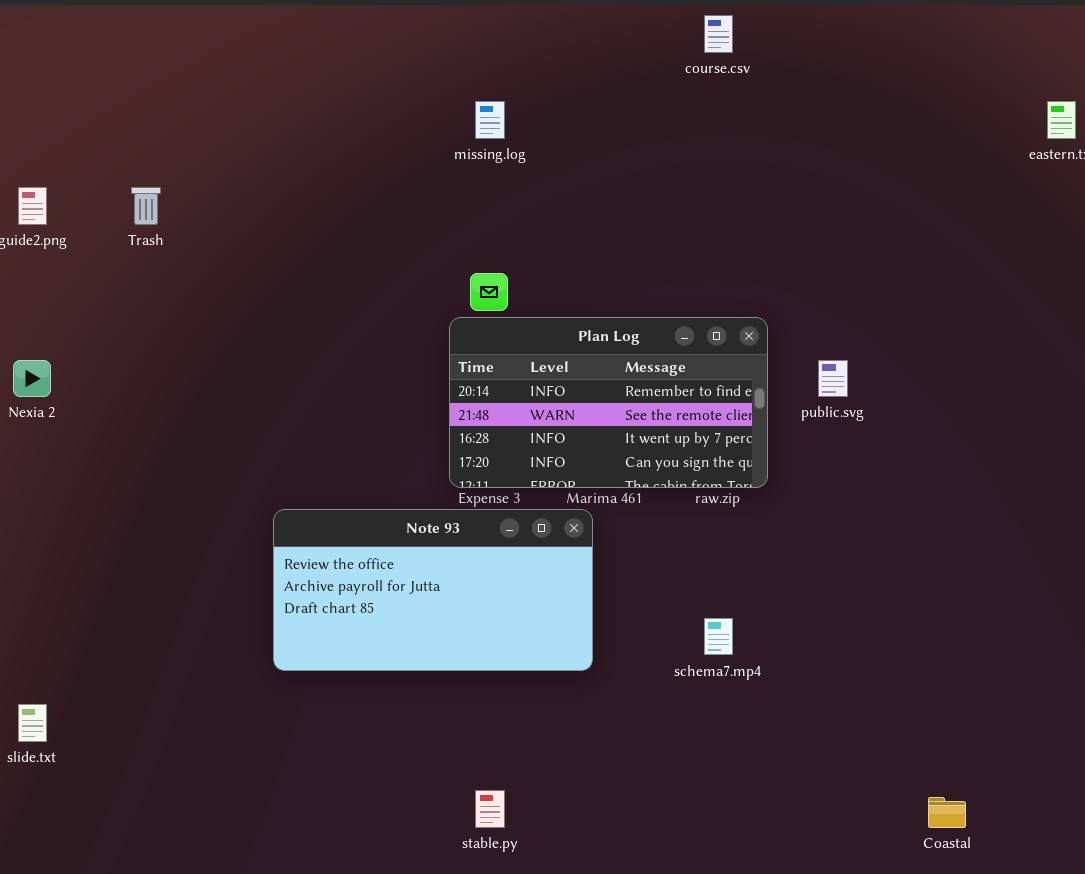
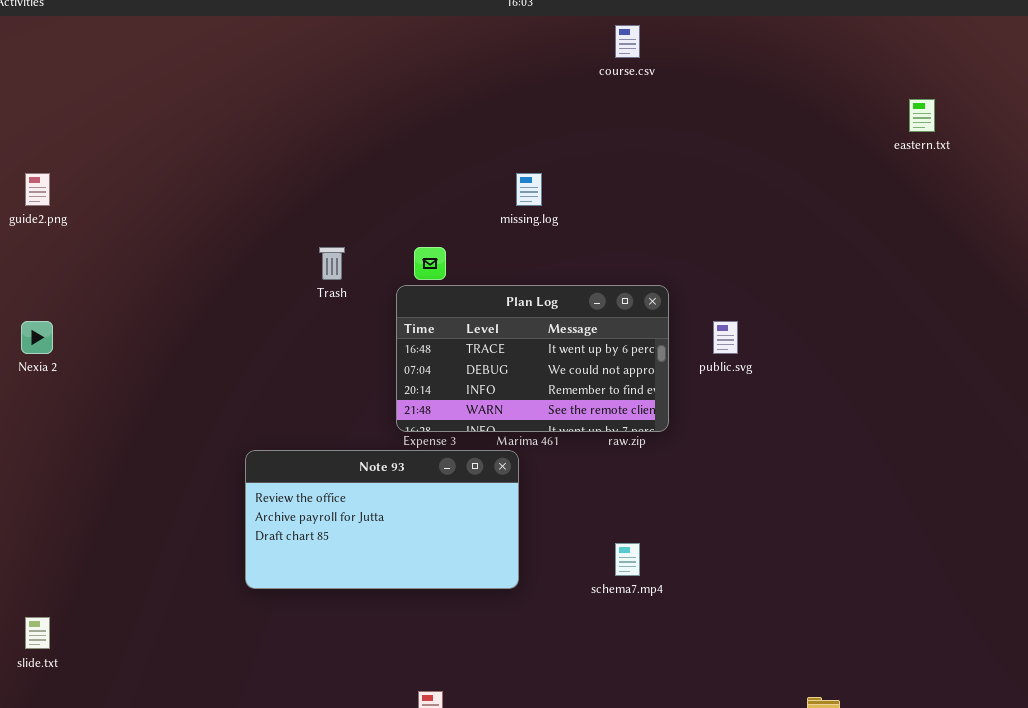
missing.log: [475,101,505,139] -> [516,173,542,206], moved
Trash: [131,187,161,225] -> [319,247,345,280], moved
Plan Log: [449,317,768,488] -> [396,285,669,432], scrolled up 2 rows

